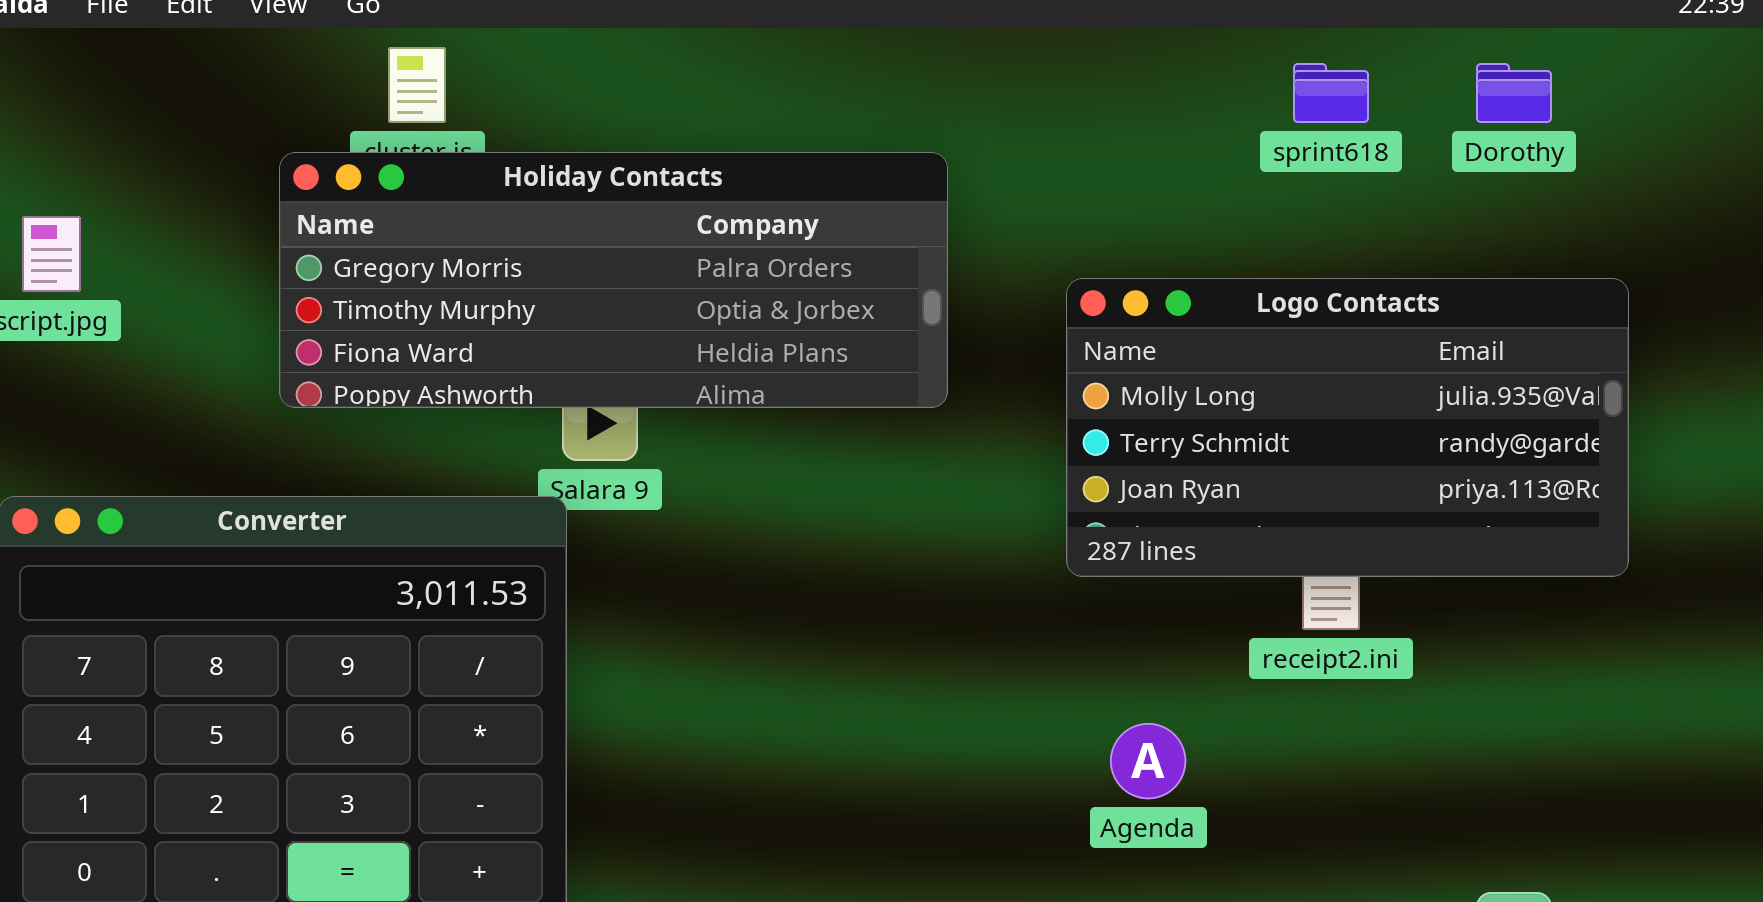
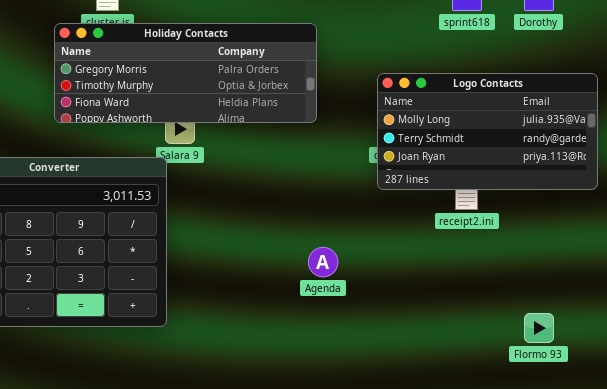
Logo Contacts: [1066,278,1629,577] -> [377,73,598,190], moved
Agenda: [1110,723,1186,799] -> [308,247,338,277], moved

